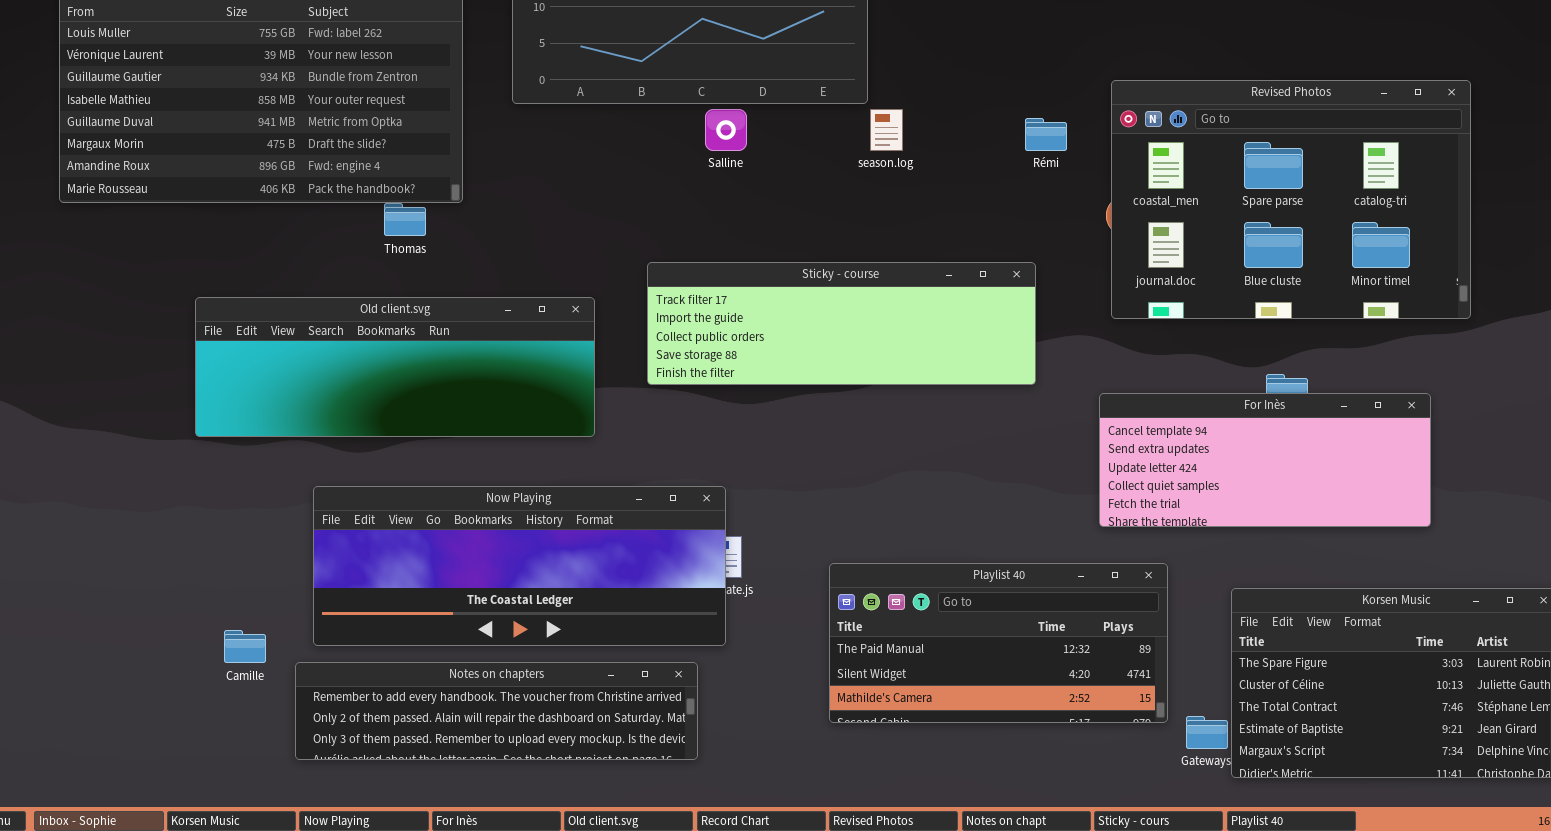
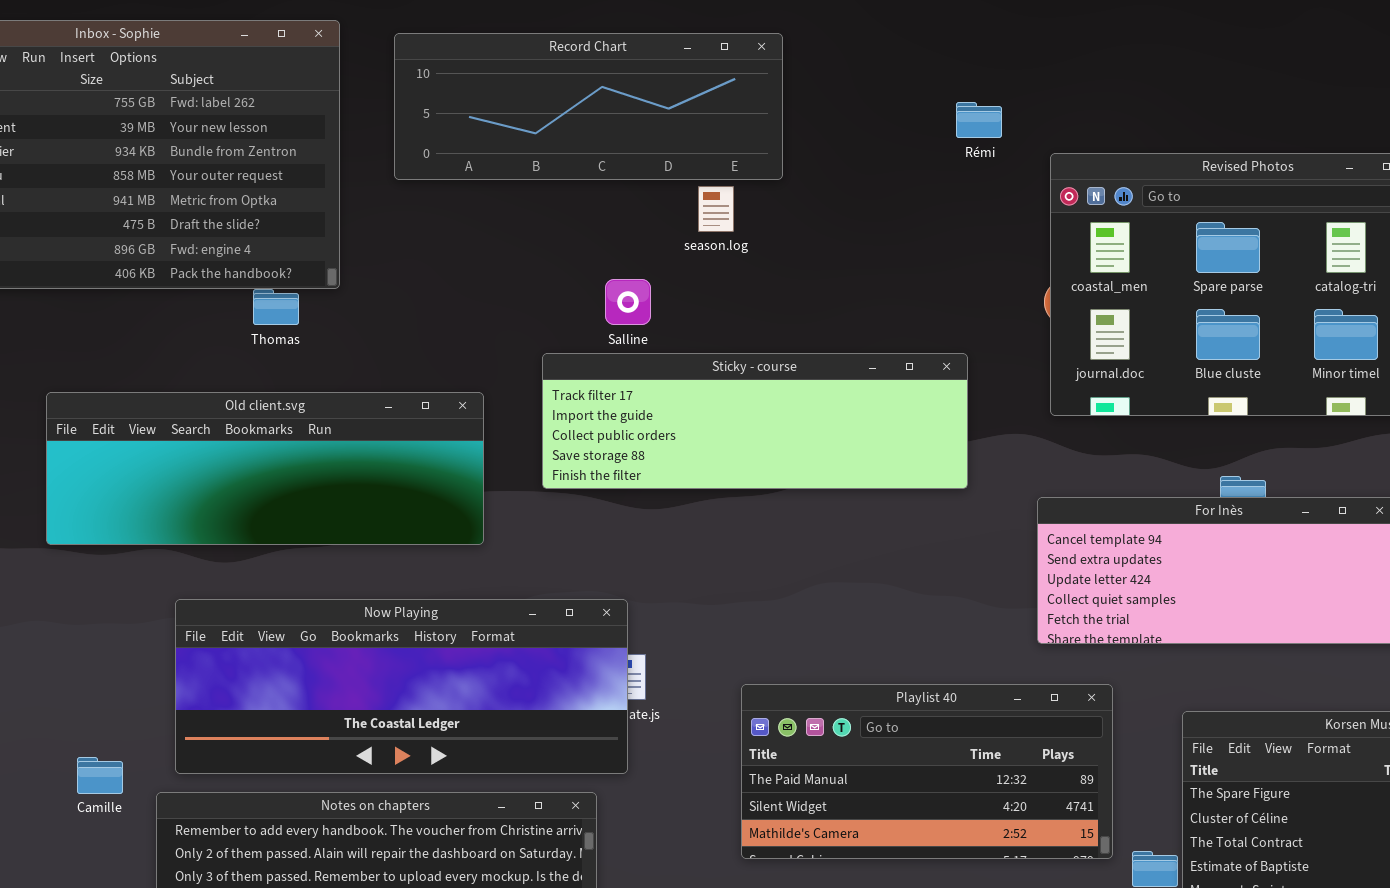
Salline: [705,109,747,151] -> [605,279,651,325], moved
season.log: [870,109,903,151] -> [698,186,734,232], moved
Rémi: [1025,118,1067,151] -> [956,102,1002,138], moved

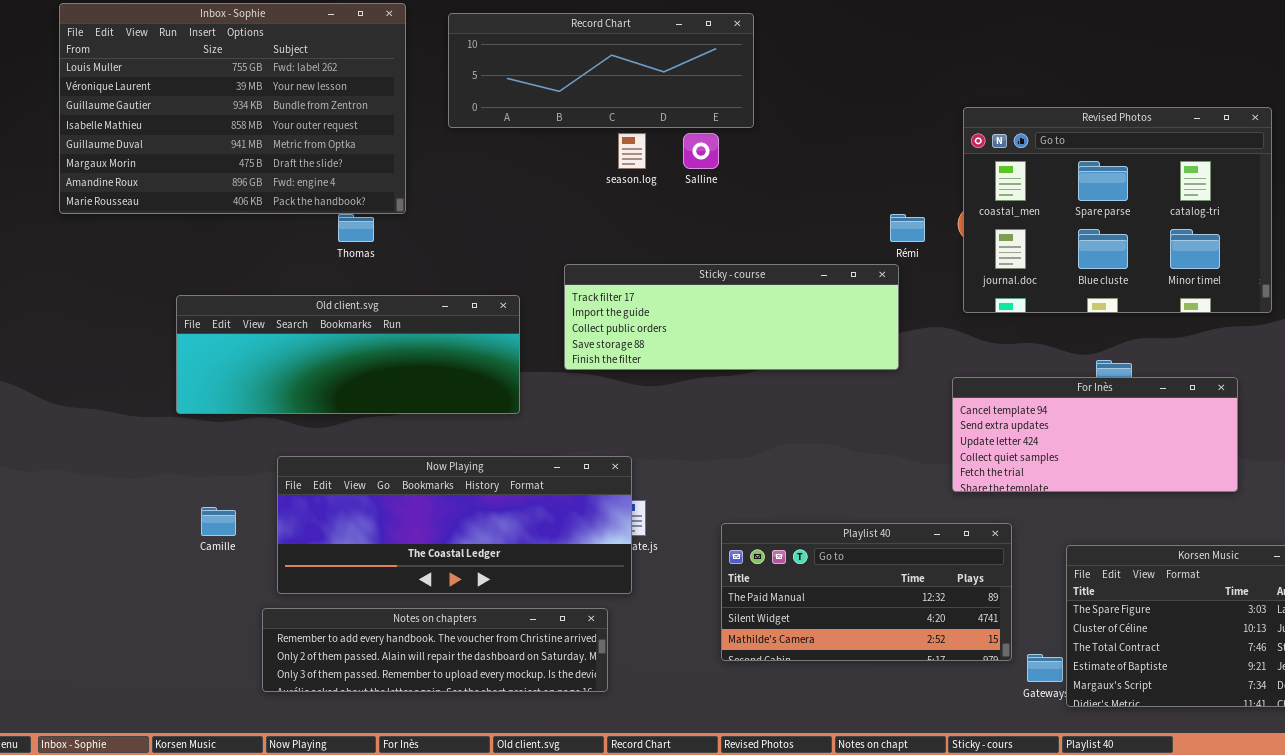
Rémi: [956,102,1002,138] -> [890,214,925,242], moved
season.log: [698,186,734,232] -> [618,133,646,169], moved
Salline: [605,279,651,325] -> [683,133,719,169], moved
Camille: [77,757,123,794] -> [201,507,236,536], moved

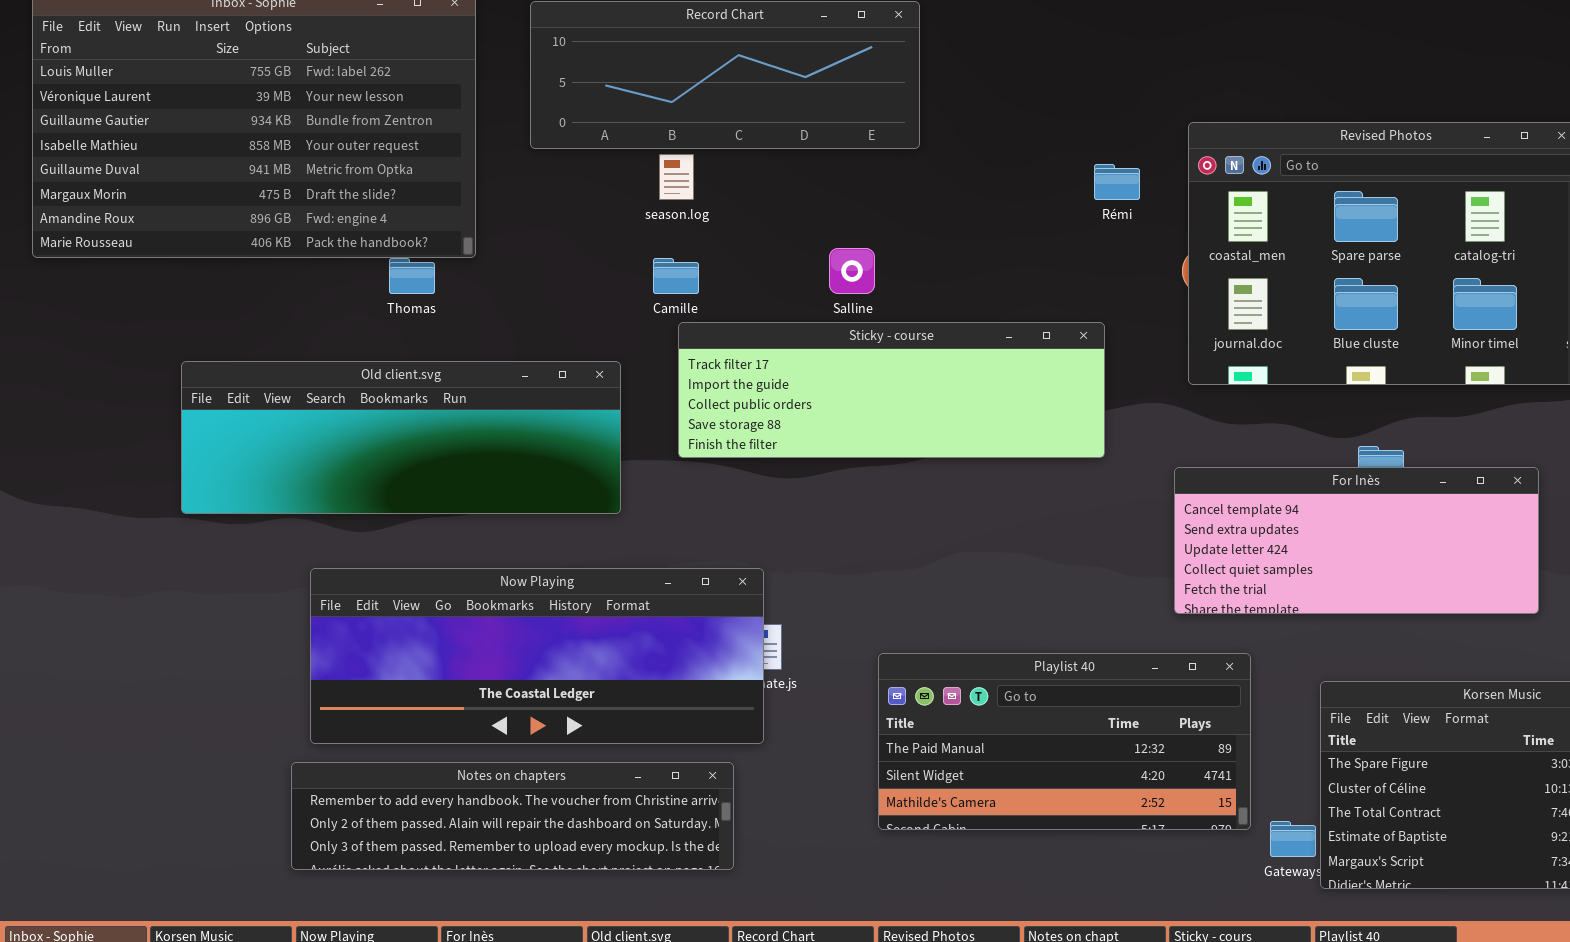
season.log: [618,133,646,169] -> [659,154,694,200], moved
Salline: [683,133,719,169] -> [829,248,875,294], moved
Rémi: [890,214,925,242] -> [1094,164,1140,200], moved
Camille: [201,507,236,536] -> [653,258,699,294], moved

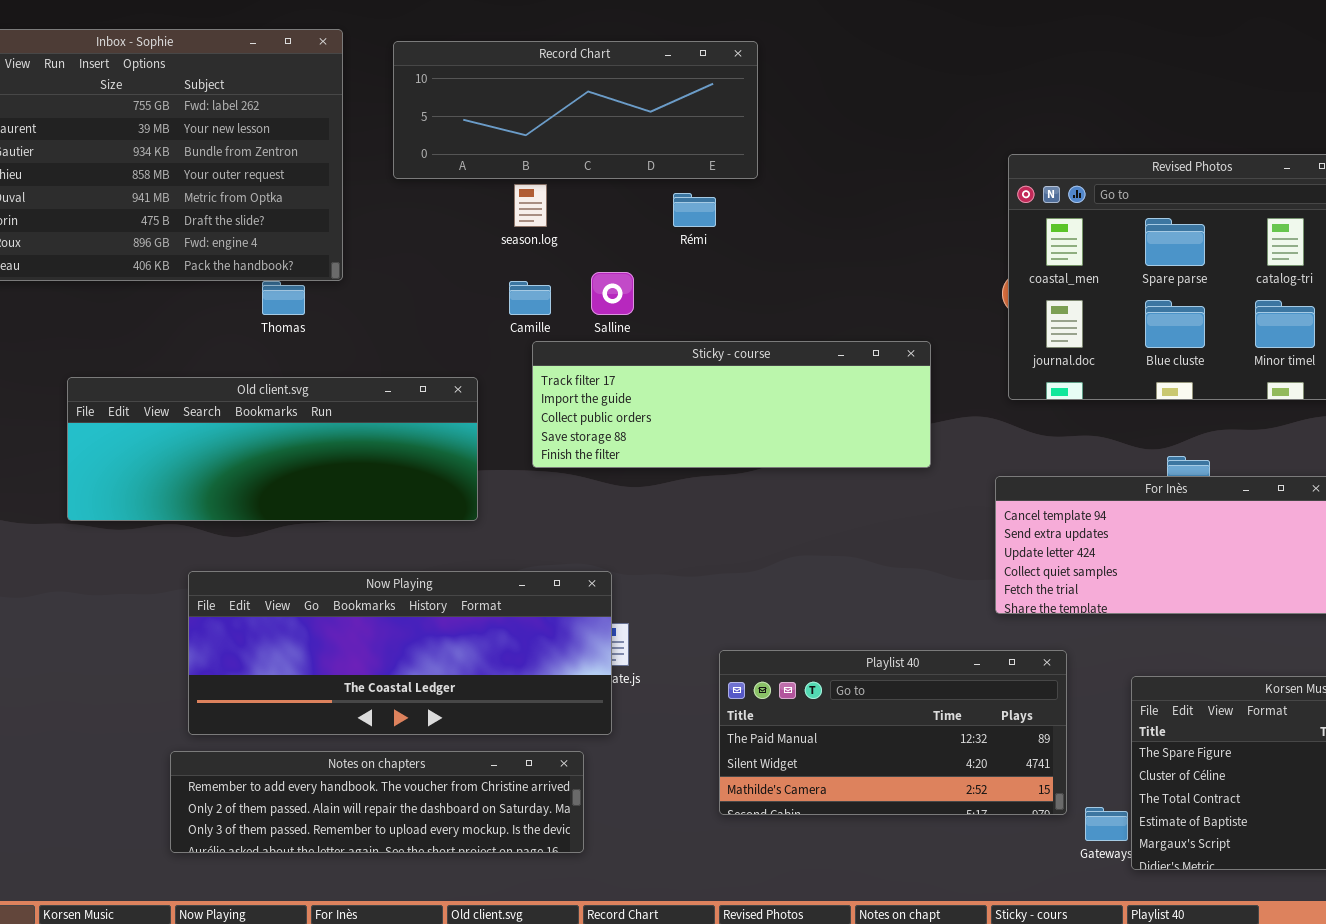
Rémi: [1094,164,1140,200] -> [673,193,716,227], moved
Salline: [829,248,875,294] -> [591,272,634,315], moved

